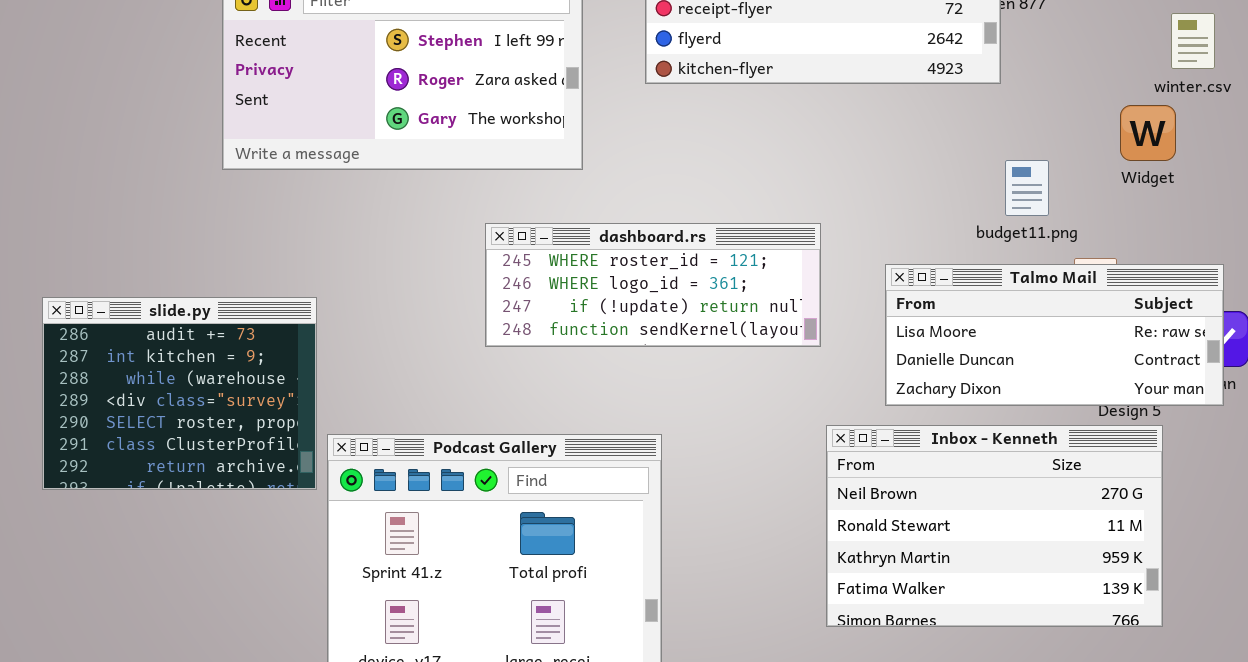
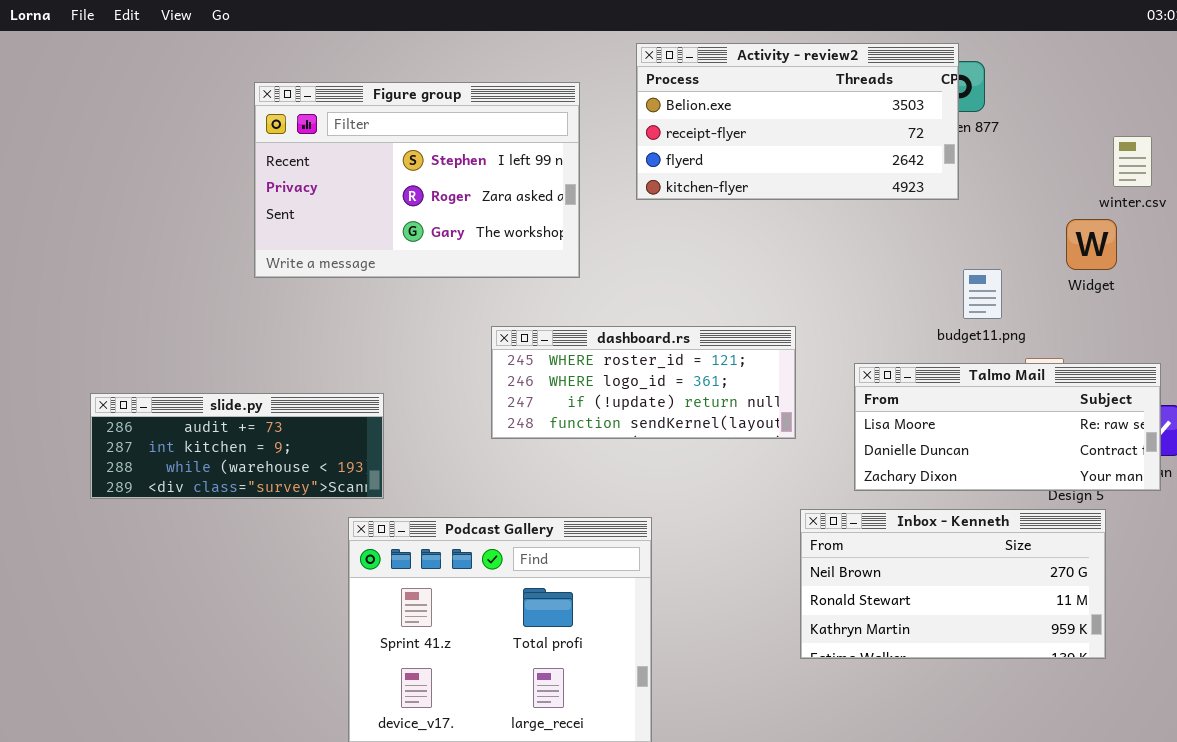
slide.py: [42,297,317,490] -> [90,393,384,499], resized
Inbox - Kenneth: [826,425,1163,627] -> [800,509,1106,659], resized

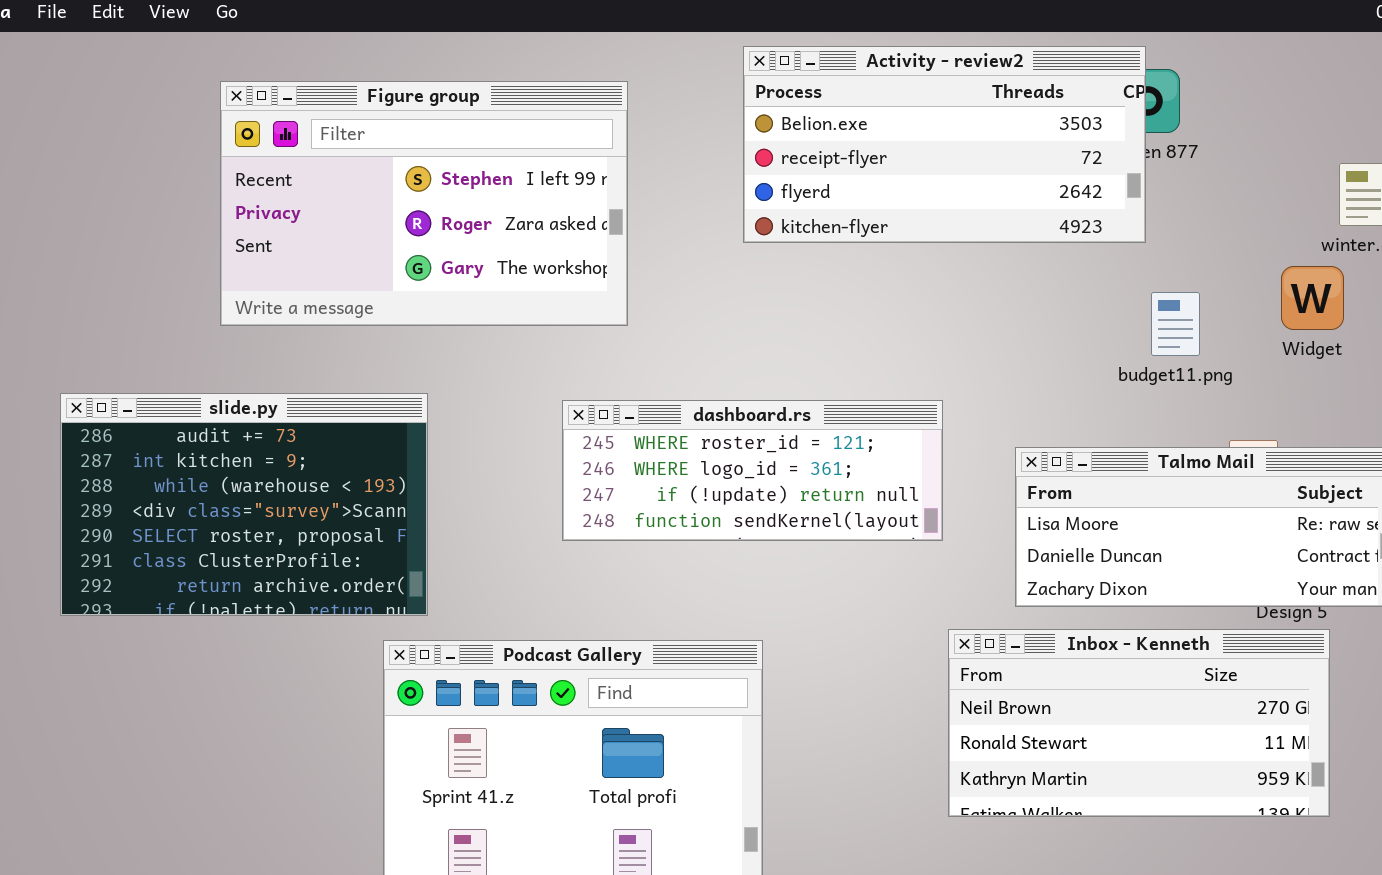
Figure group: [254,82,580,278] -> [220,81,628,326], moved
budget11.png: [963,269,1002,319] -> [1151,292,1200,356], moved
slide.py: [90,393,384,499] -> [60,393,428,616], resized

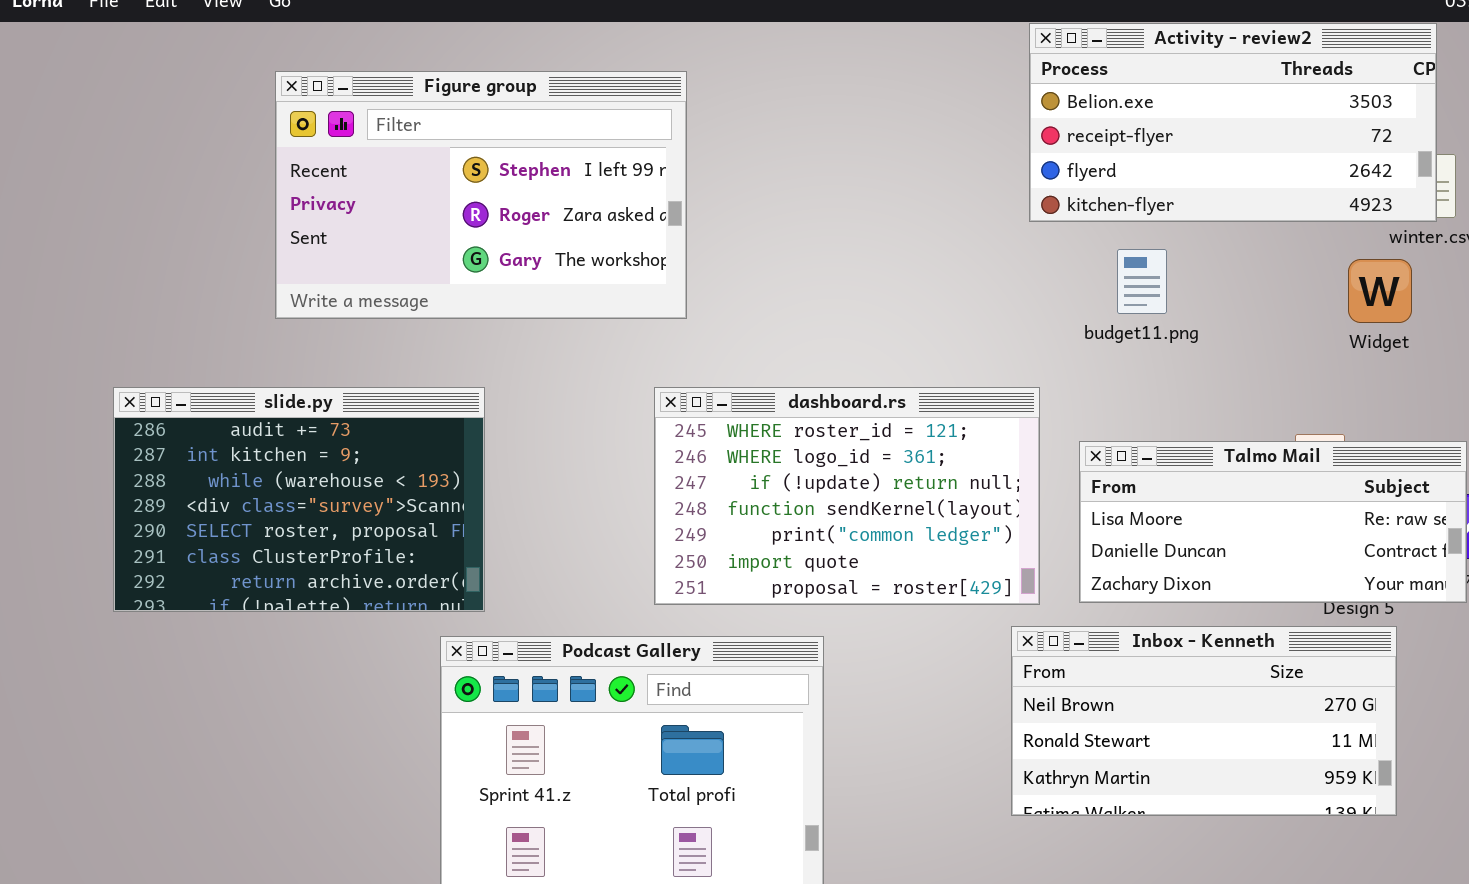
Activity - review2: [743,46,1146,243] -> [1029,23,1437,222], moved
budget11.png: [1151,292,1200,356] -> [1117,249,1167,314], moved
dashboard.rs: [562,400,943,541] -> [654,387,1040,605], moved, resized

